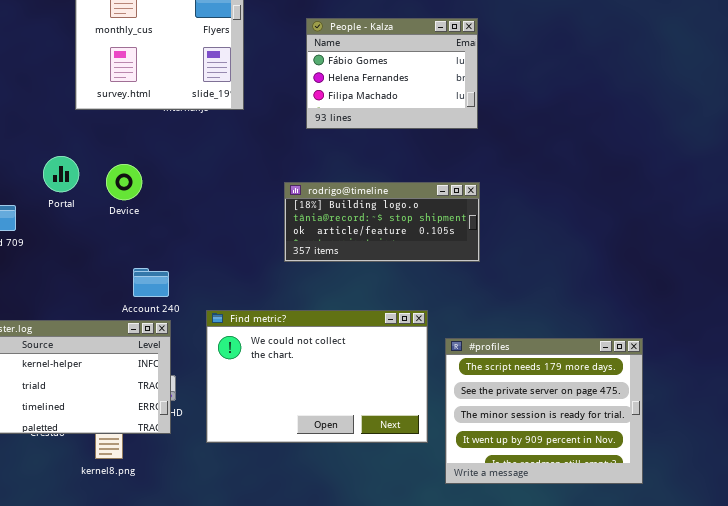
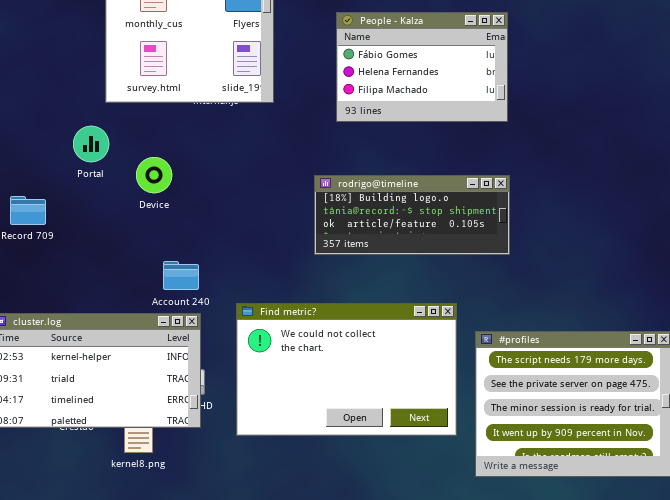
Portal: [43,156,79,192] -> [73,126,109,162], moved

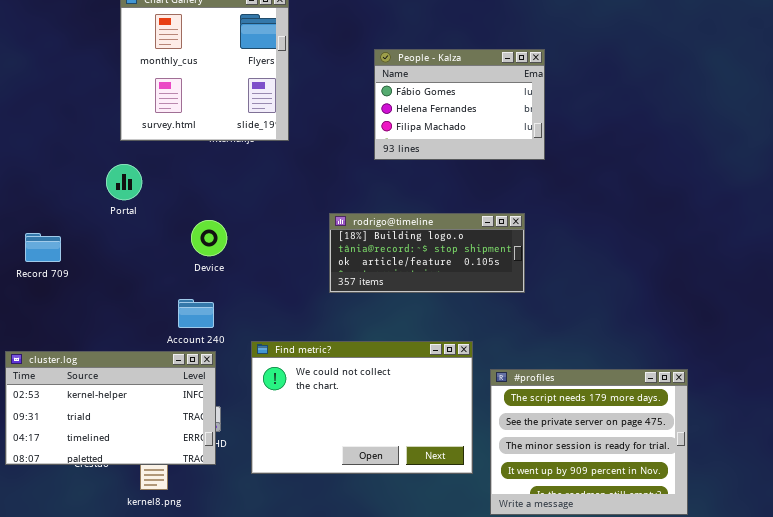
People - Kalza: [336,12,508,122] -> [374,49,545,160], moved
Portal: [73,126,109,162] -> [106,164,142,200], moved
Device: [136,157,172,193] -> [191,220,227,256], moved

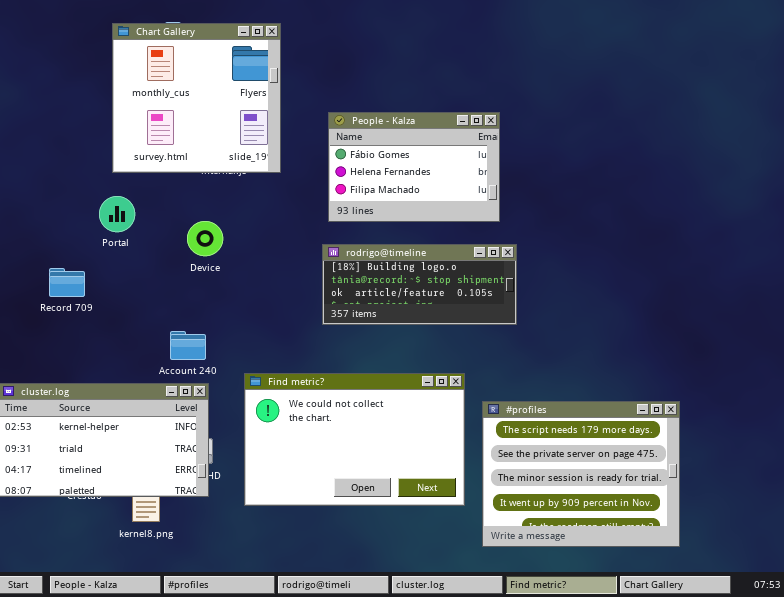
People - Kalza: [374,49,545,160] -> [328,112,500,222], moved
Device: [191,220,227,256] -> [187,221,223,256], moved
Record 709: [25,233,61,262] -> [49,268,85,297], moved

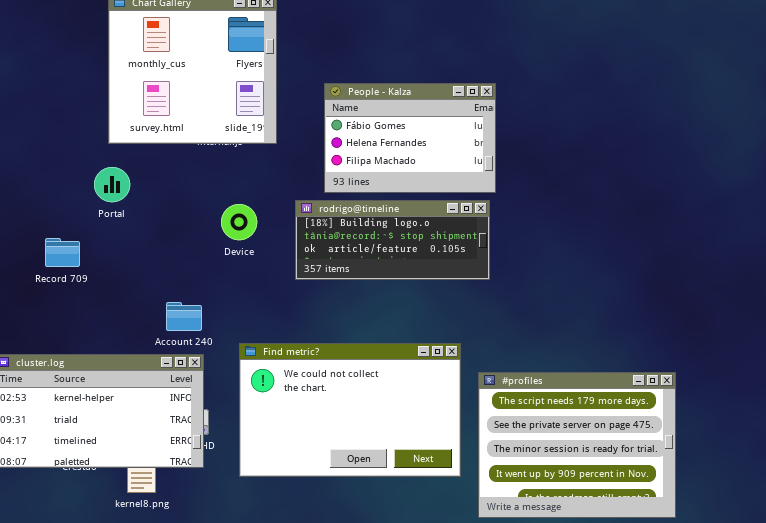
Device: [187,221,223,256] -> [221,204,257,240], moved
rodrigo@timeline: [322,244,517,325] -> [295,200,490,280], moved

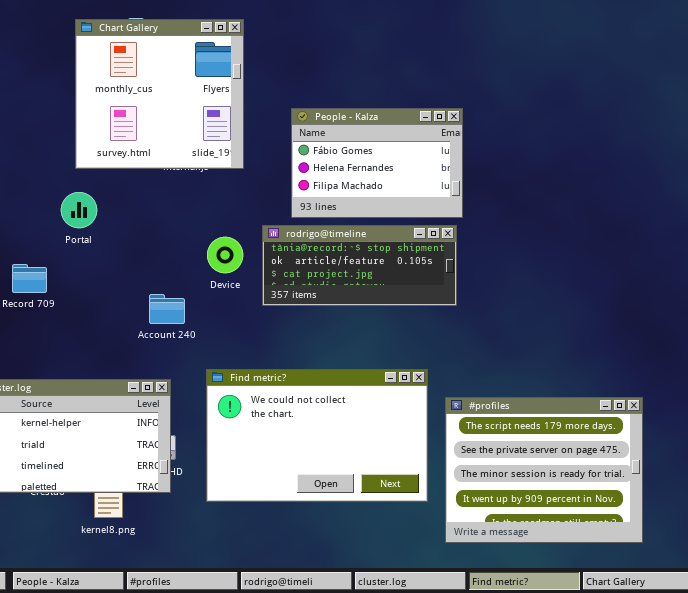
rodrigo@timeline: [295,200,490,280] -> [262,225,457,306], scrolled down 1 row
Device: [221,204,257,240] -> [207,237,243,273], moved
Account 240: [166,302,202,331] -> [149,294,185,324], moved

